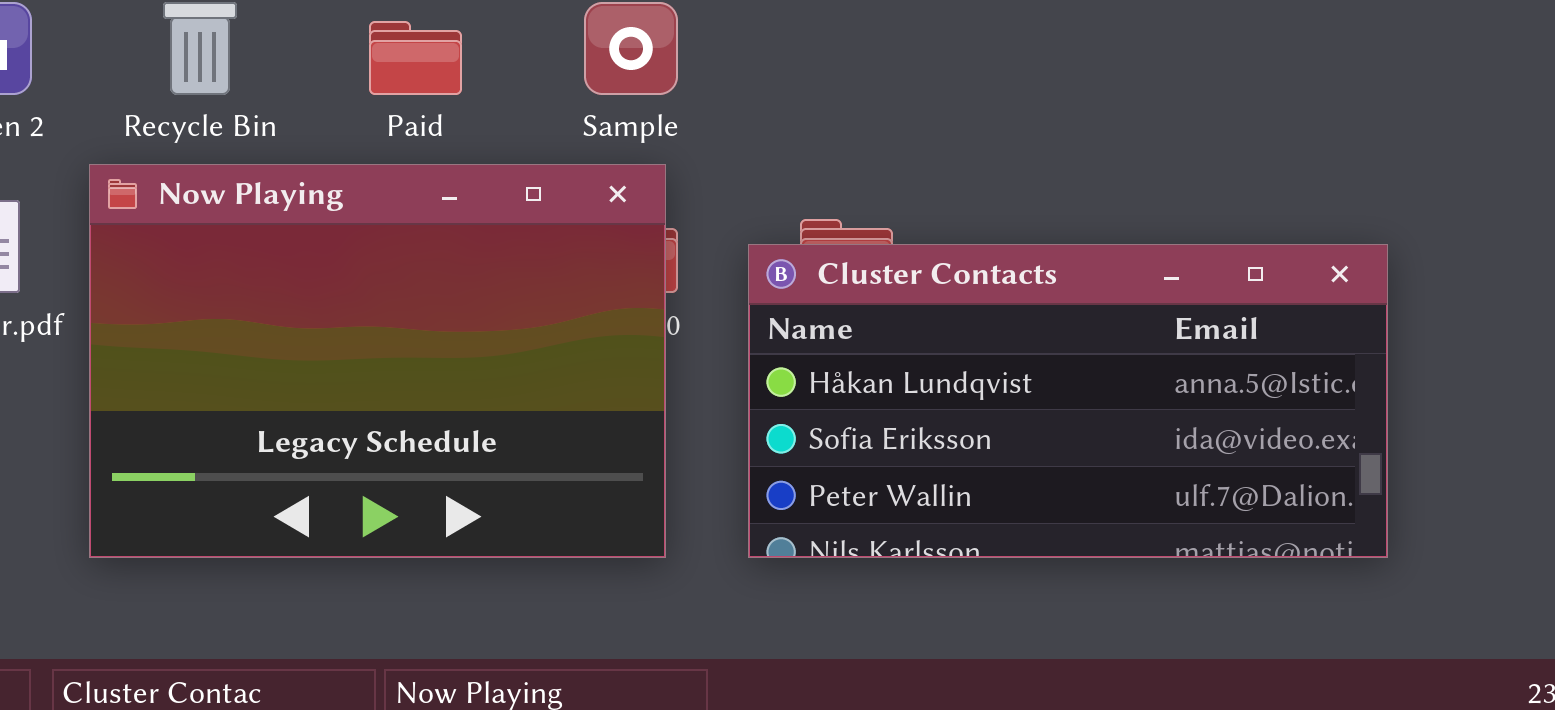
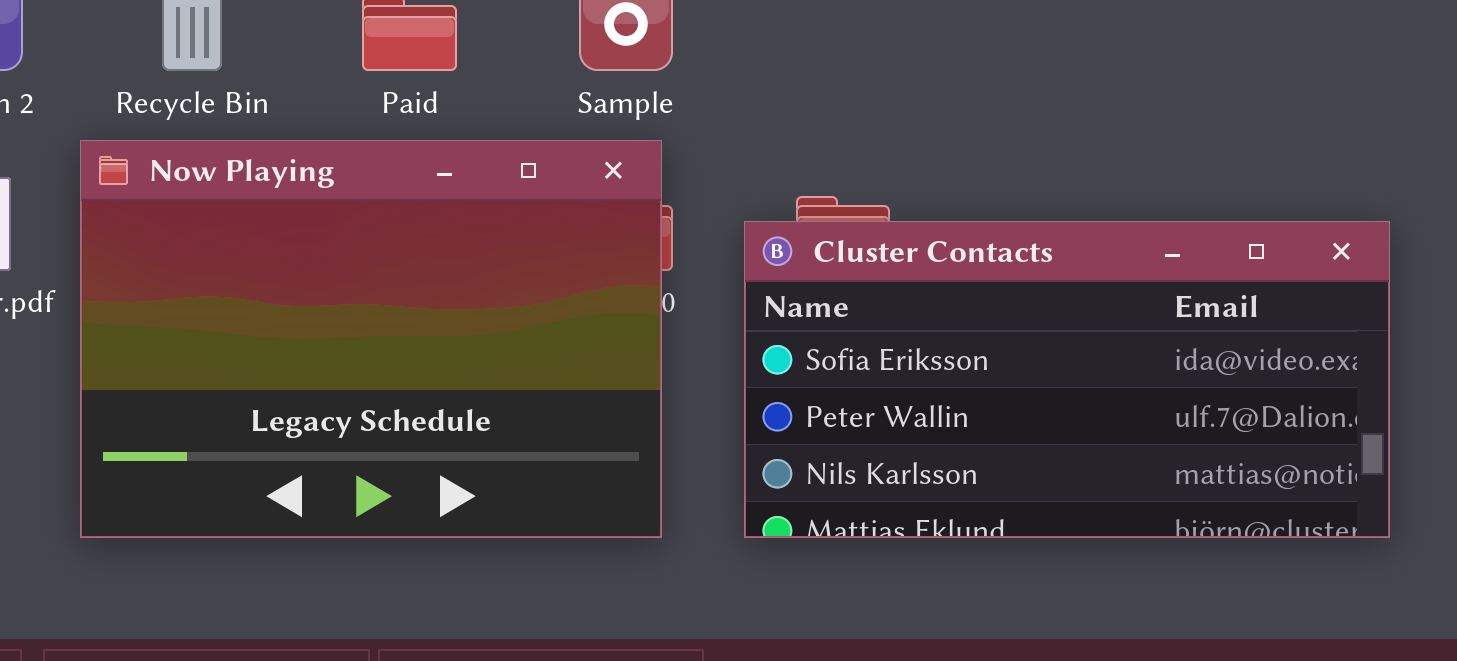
Cluster Contacts: [748,244,1388,558] -> [744,221,1390,538], scrolled down 1 row

